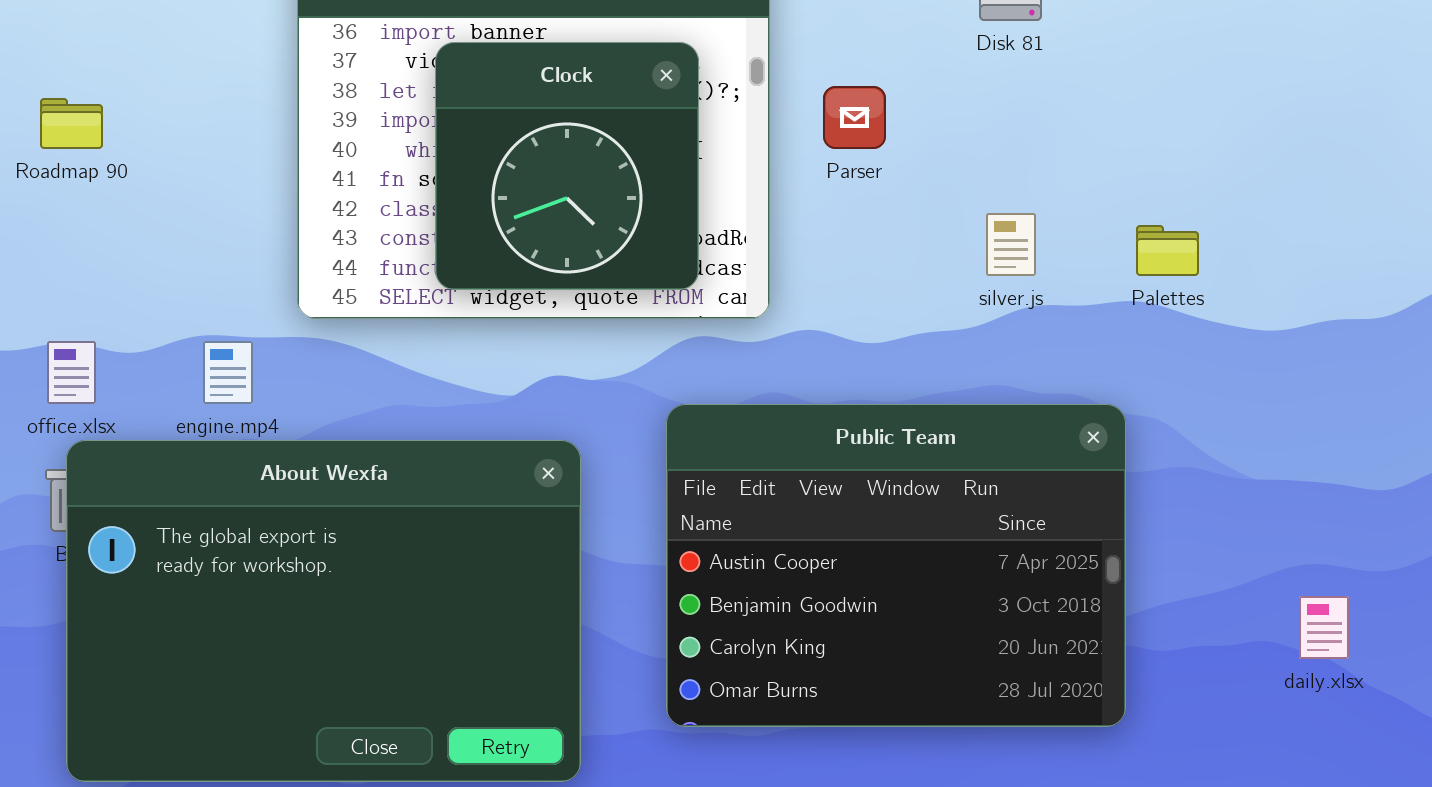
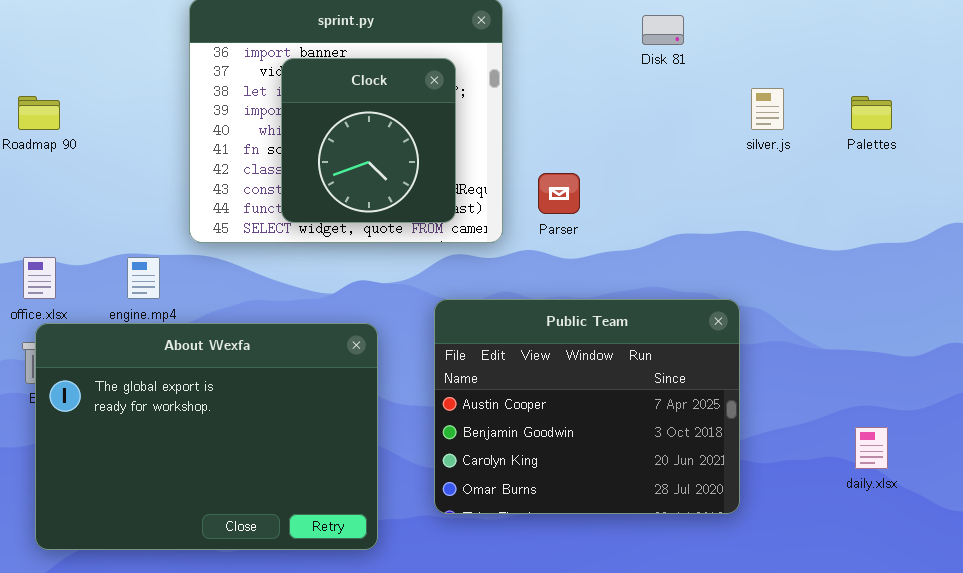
Parser: [823,86,886,149] -> [538,173,580,214], moved
silver.js: [986,213,1036,276] -> [751,88,784,130], moved
Palettes: [1136,225,1199,276] -> [851,96,892,130], moved

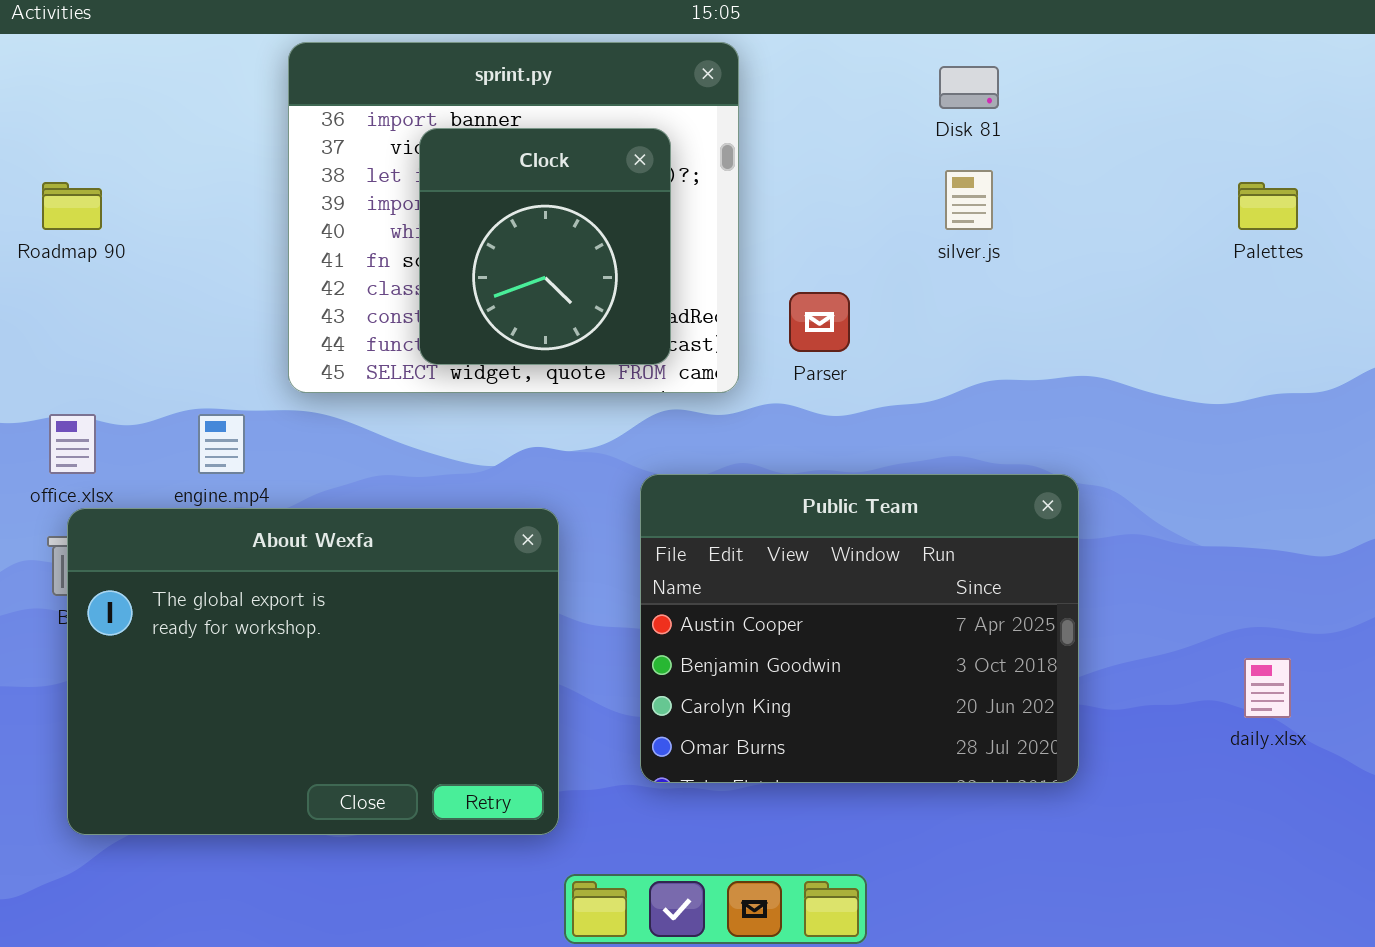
silver.js: [751,88,784,130] -> [945,170,993,230], moved

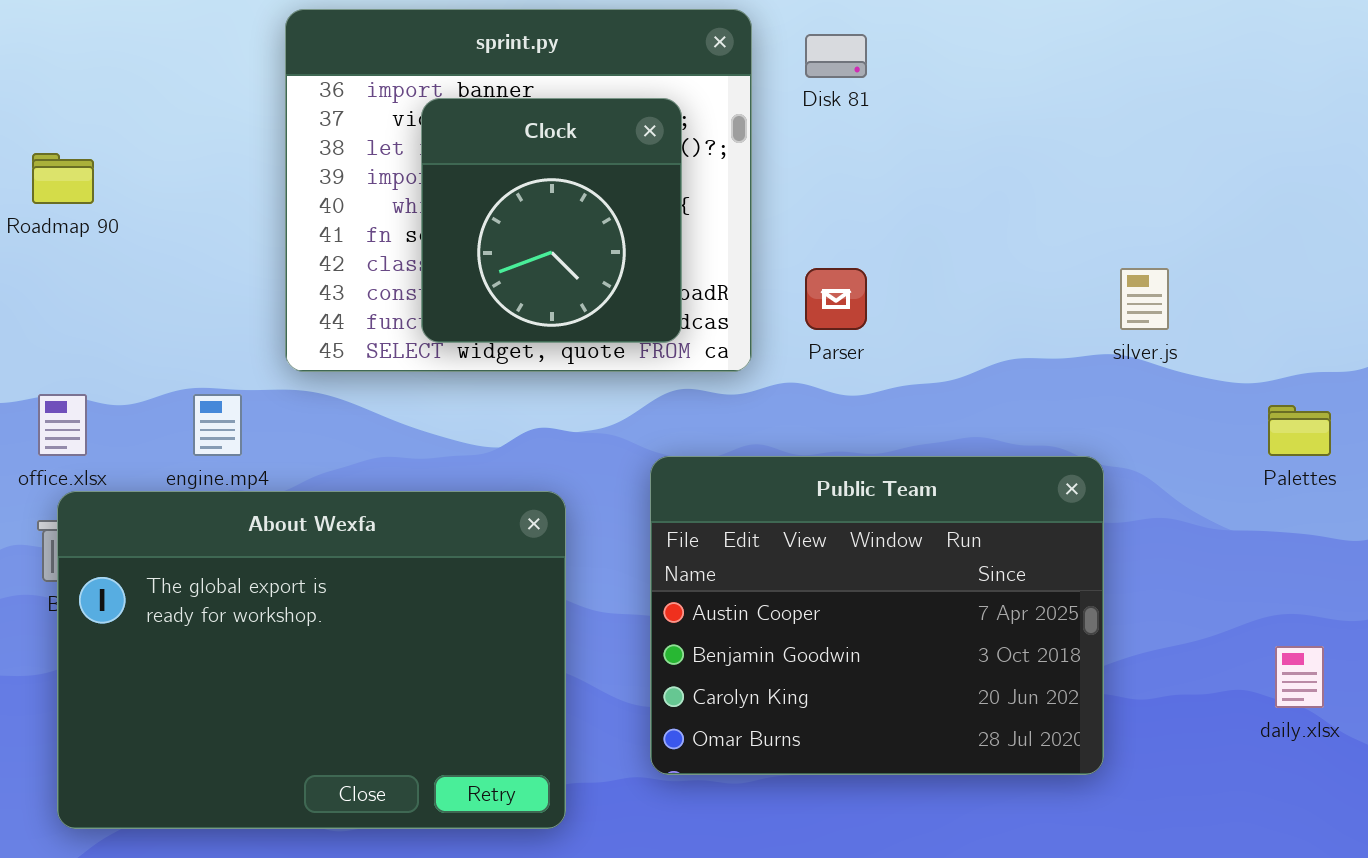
Disk 81: [939,66,999,109] -> [805,34,867,78], moved
silver.js: [945,170,993,230] -> [1120,268,1169,330], moved
Palettes: [1238,182,1298,230] -> [1268,405,1331,456], moved

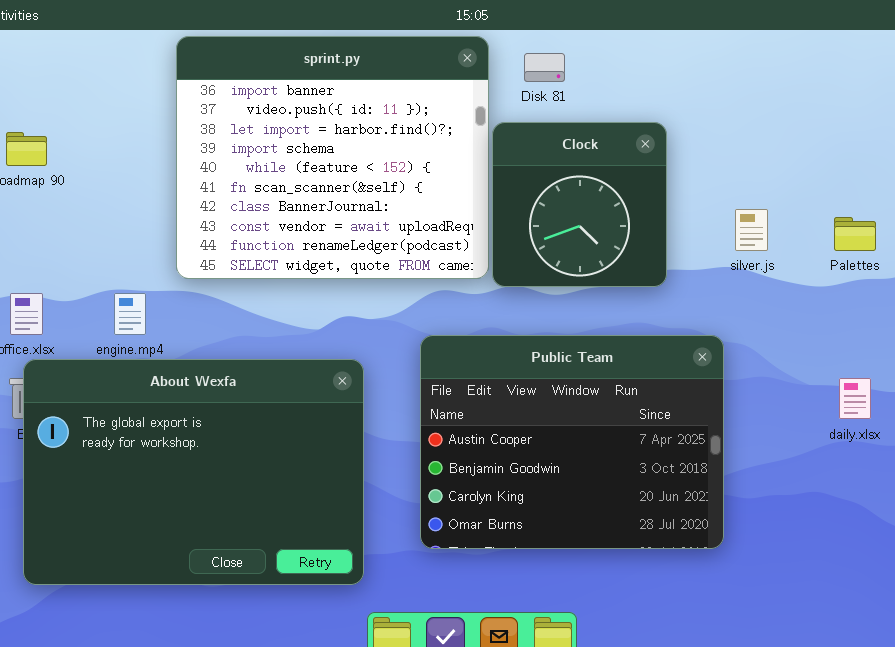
Clock: [421,98,682,343] -> [492,122,667,287], moved
Palettes: [1268,405,1331,456] -> [834,217,876,251], moved
daily.xlsx: [1275,646,1324,708] -> [839,378,871,419], moved

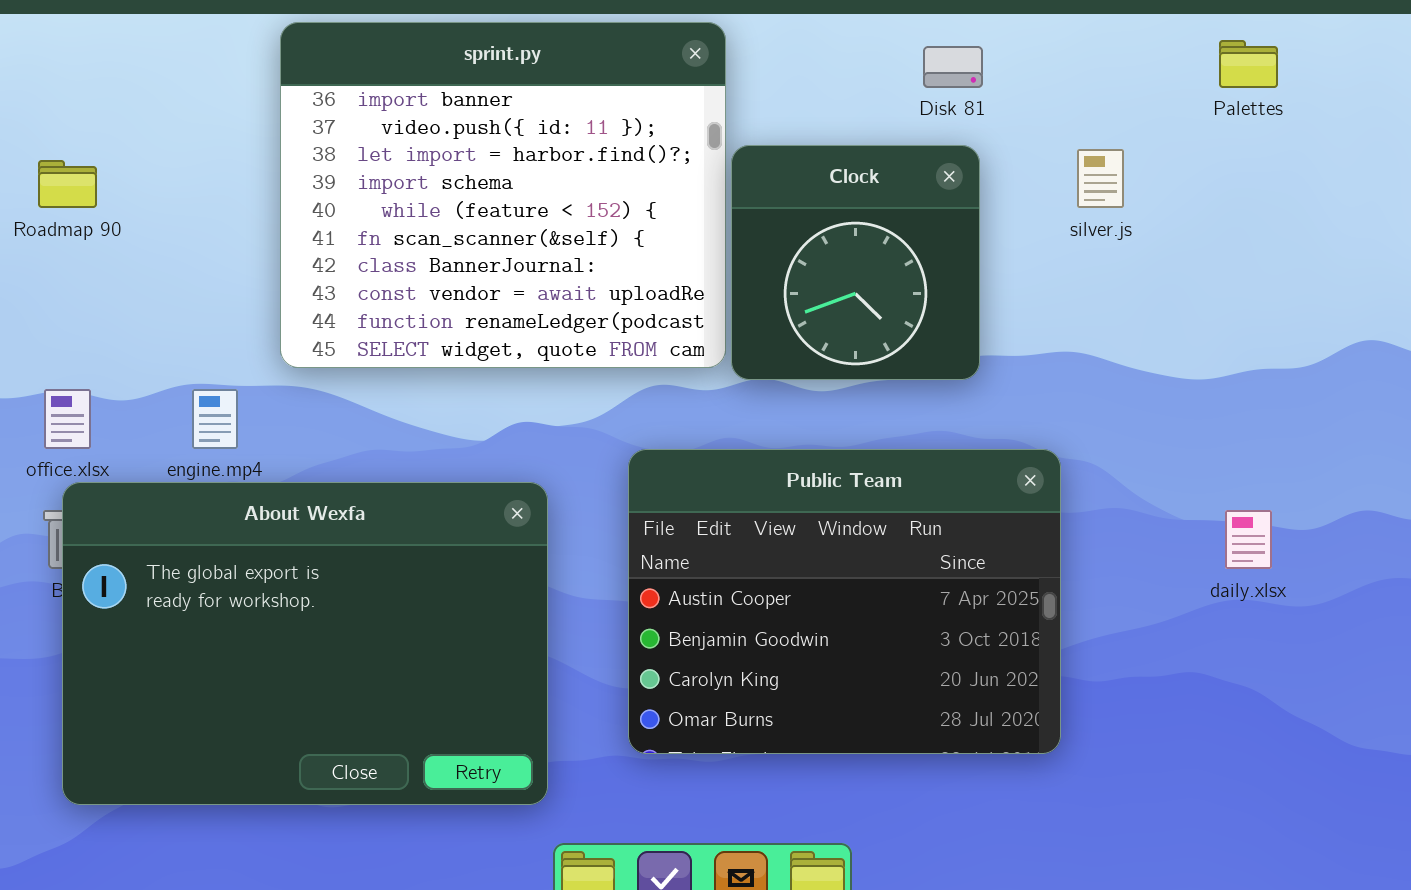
Disk 81: [524,53,565,82] -> [923,46,983,88], moved
silver.js: [735,209,768,251] -> [1077,149,1124,208], moved
Palettes: [834,217,876,251] -> [1219,40,1278,88], moved

